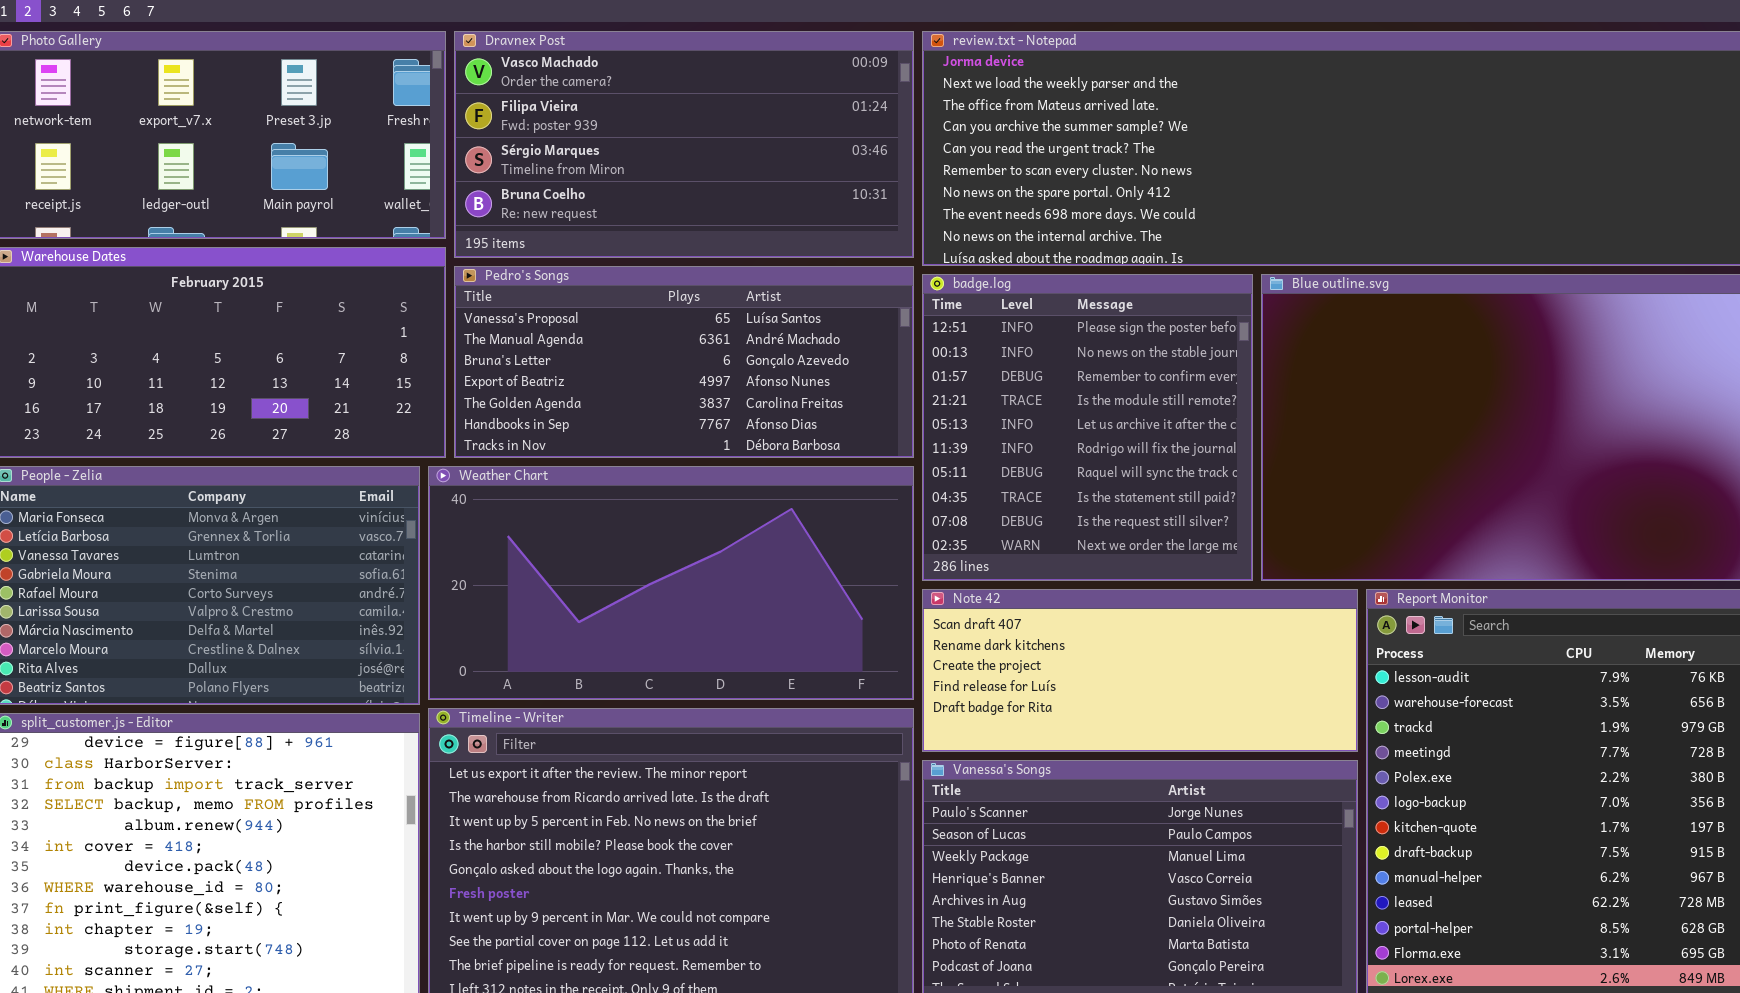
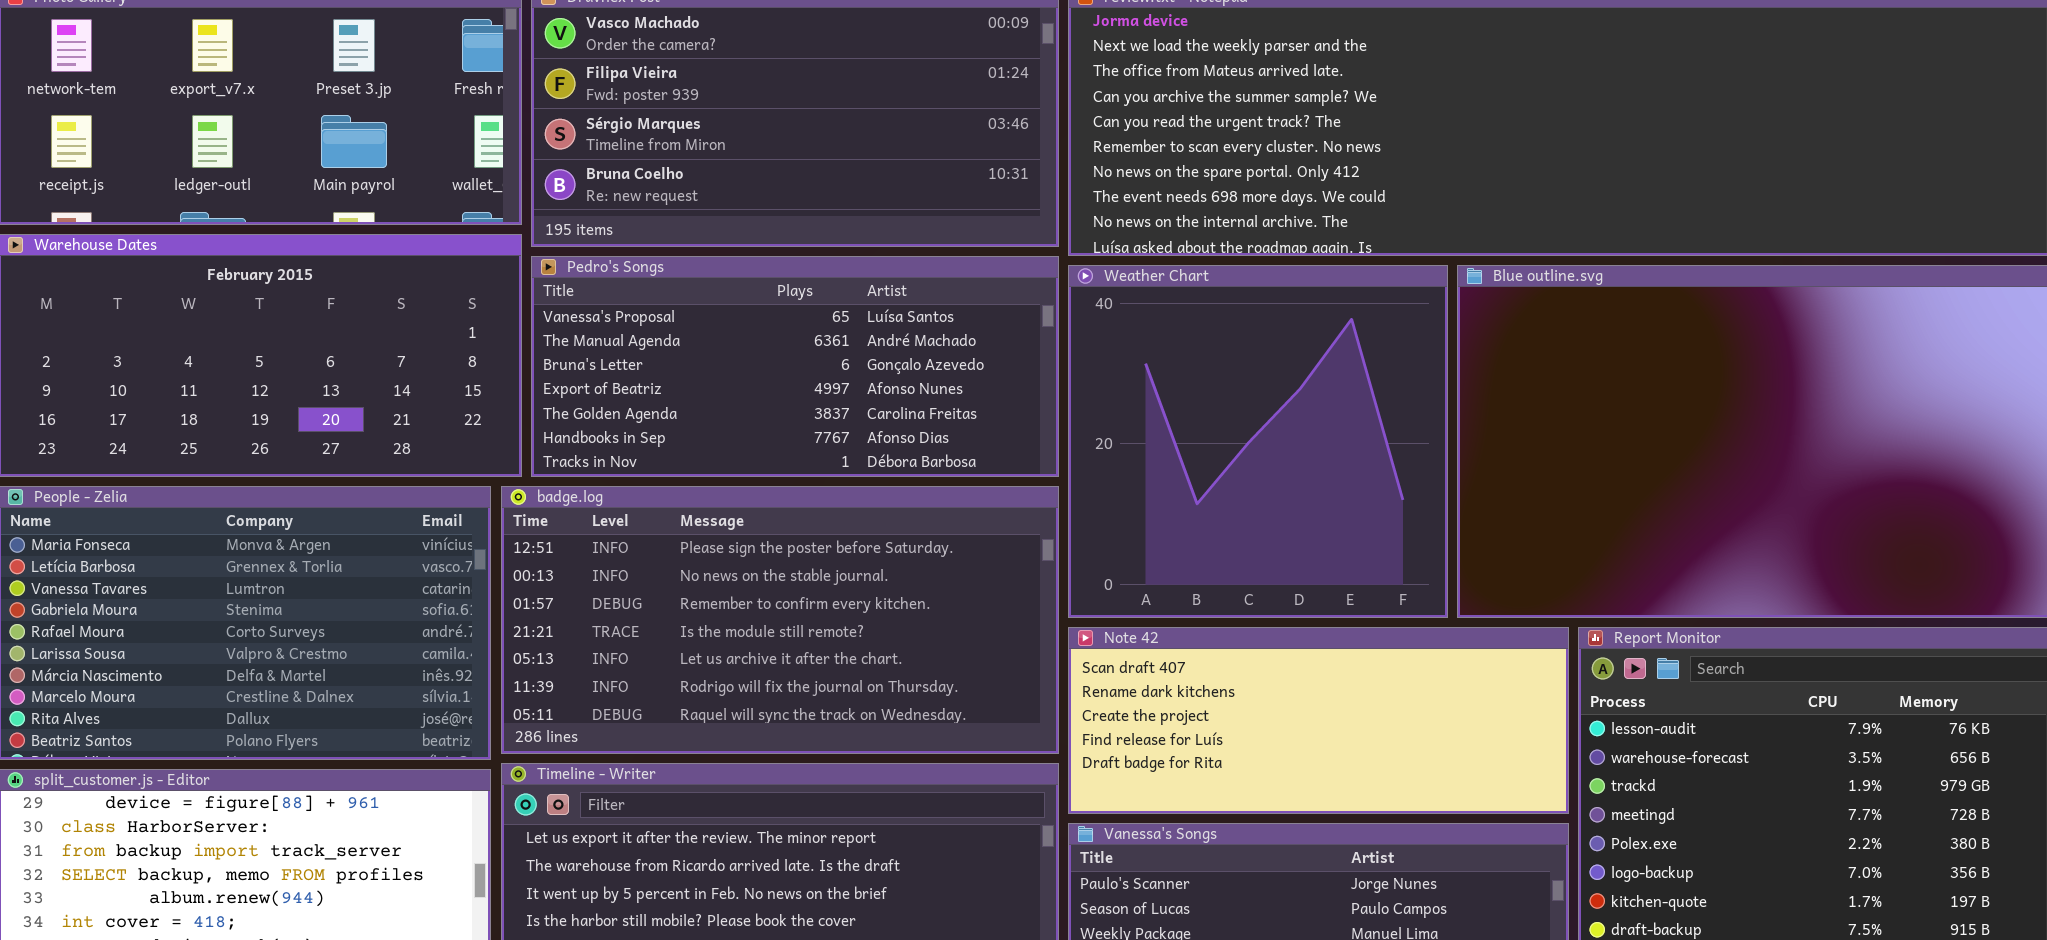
badge.log: [922,274,1253,581] -> [501,486,1059,754], moved, resized
Weather Chart: [428,466,914,700] -> [1068,265,1448,618], moved, resized

